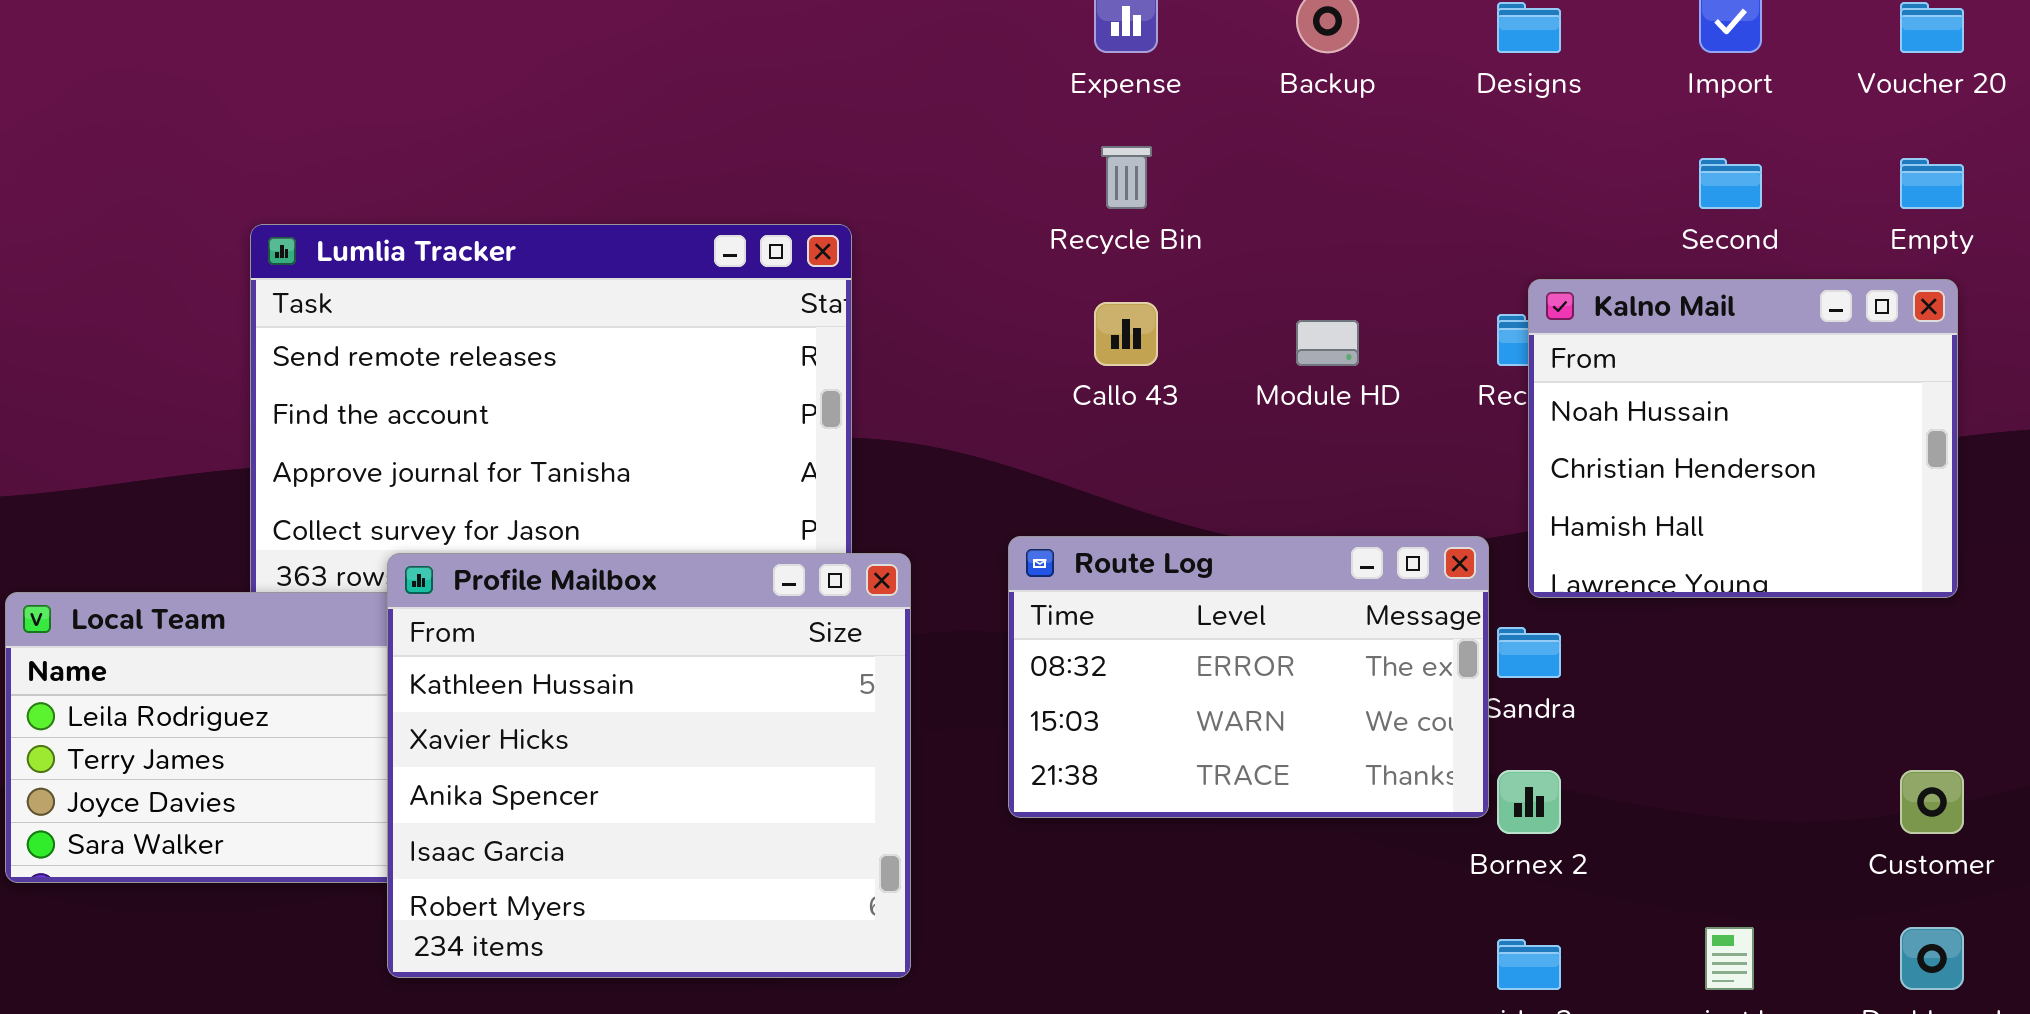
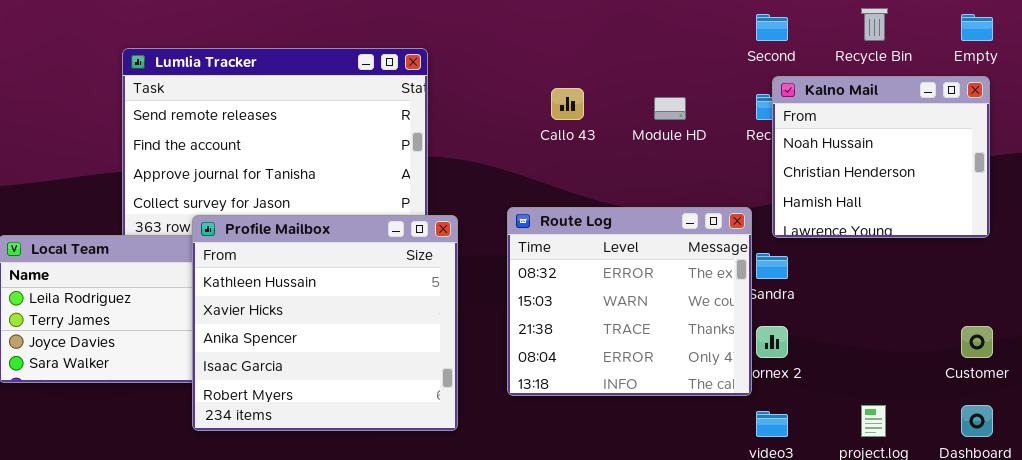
Recycle Bin: [1101,146,1152,209] -> [861,8,888,41], moved
Second: [1699,158,1762,209] -> [756,14,788,41], moved
Route Log: [1008,536,1489,818] -> [507,207,752,396], resized

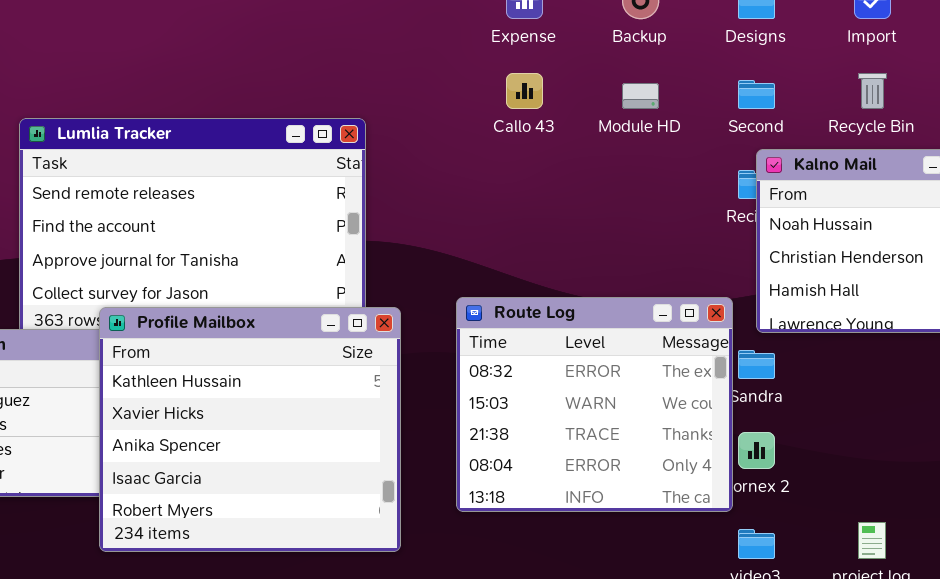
Callo 43: [551,88,584,120] -> [506,73,543,109], moved
Module HD: [654,97,686,120] -> [622,83,659,109], moved

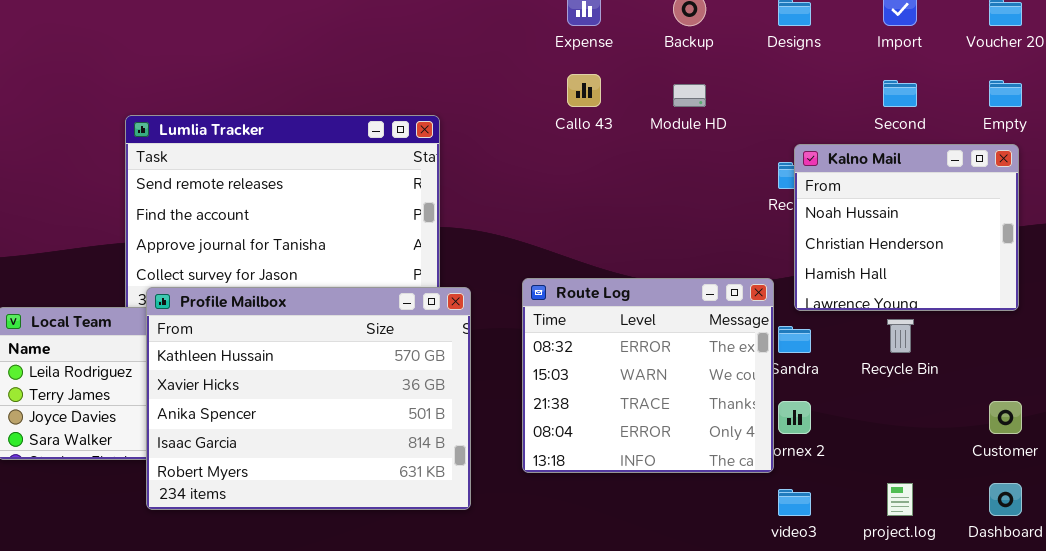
Recycle Bin: [858,73,887,109] -> [887,319,914,353], moved
Second: [738,80,775,109] -> [883,80,917,107], moved
Profile Mailbox: [99,307,401,552] -> [146,287,471,510], resized

